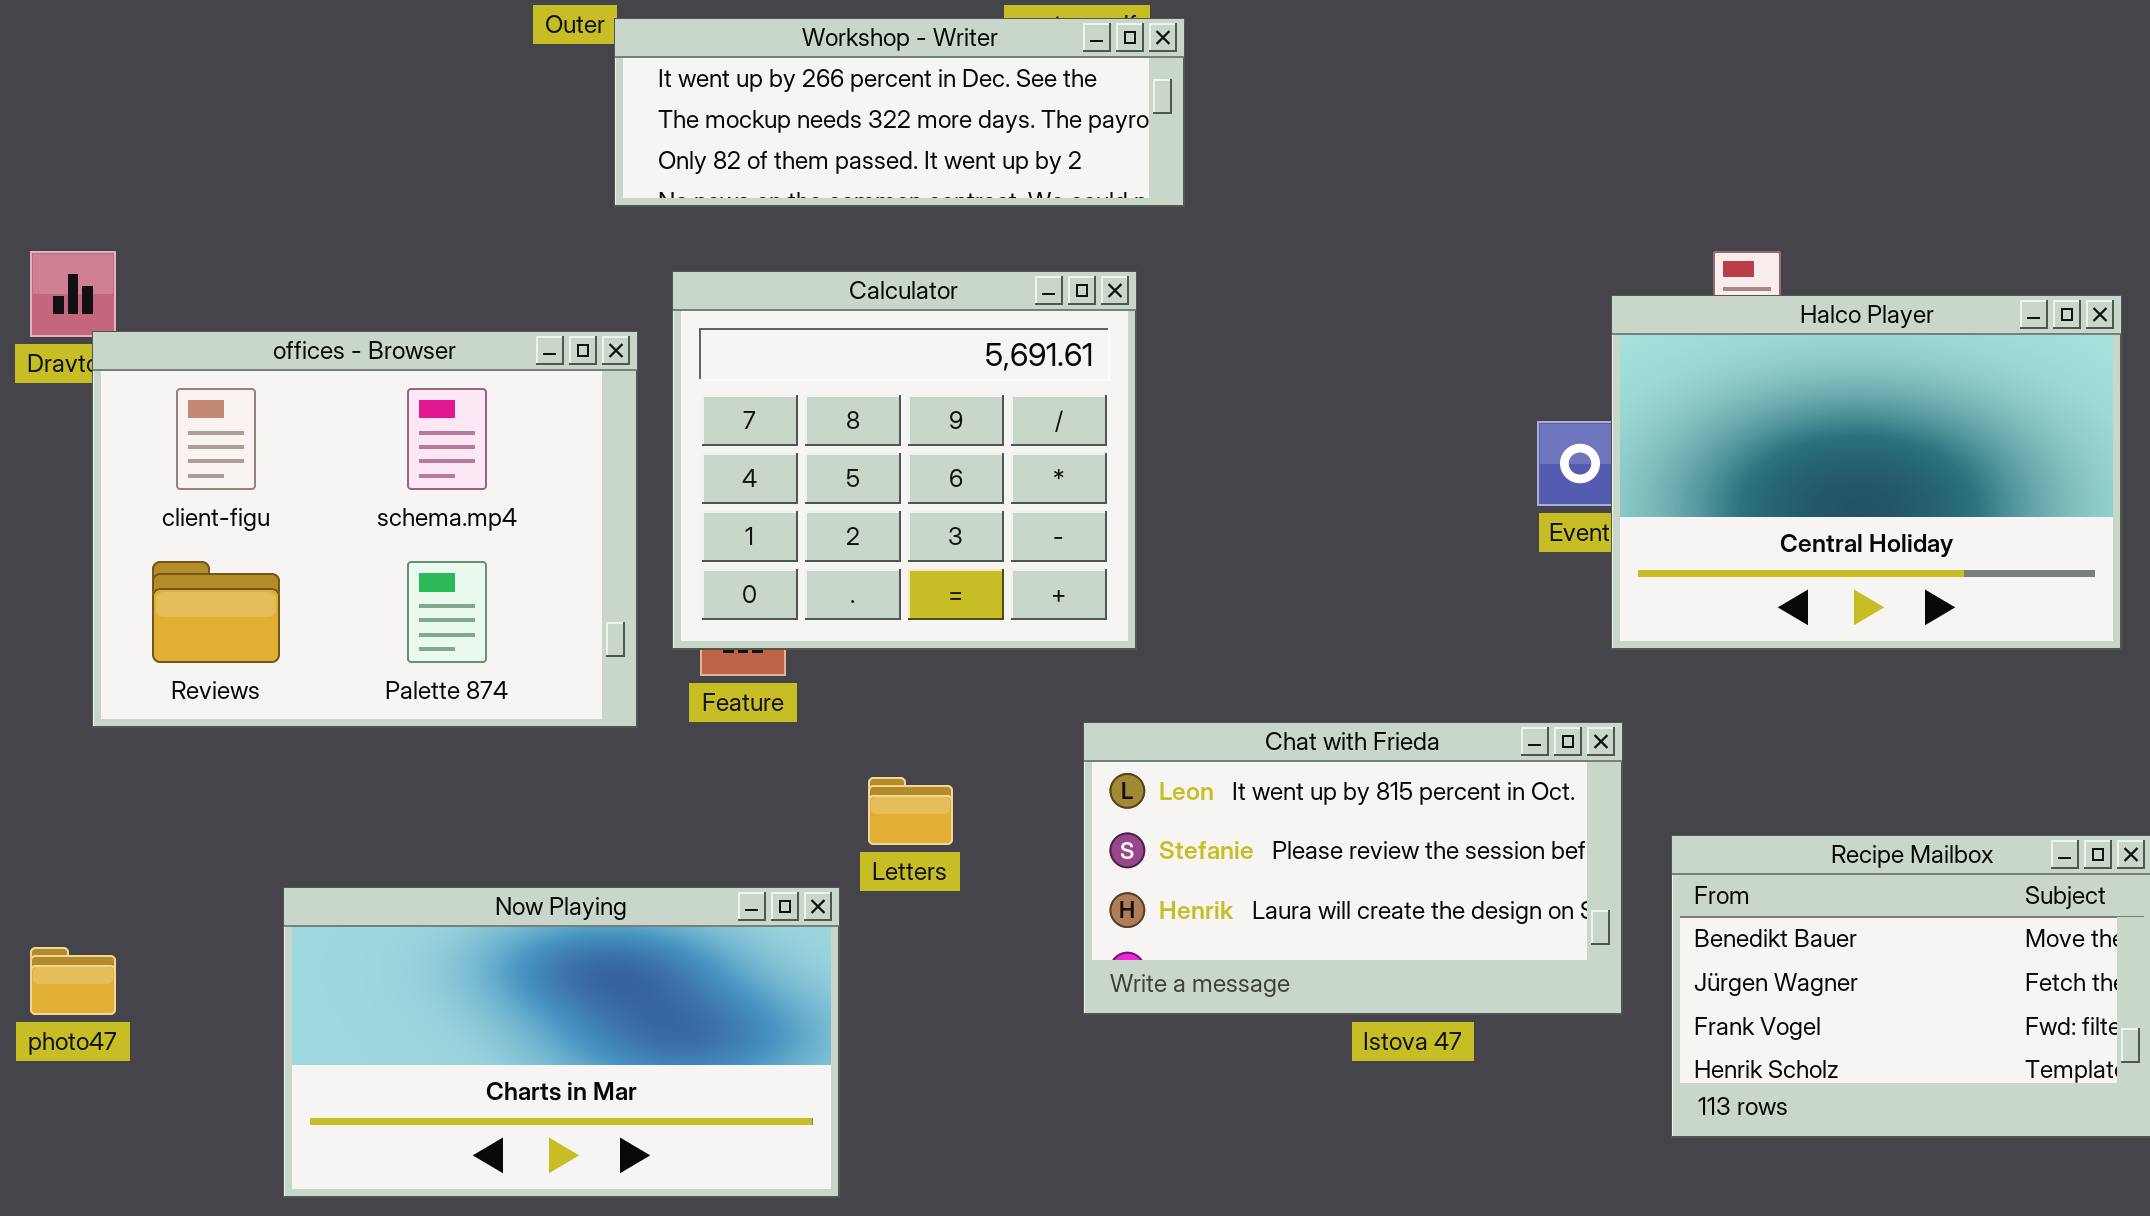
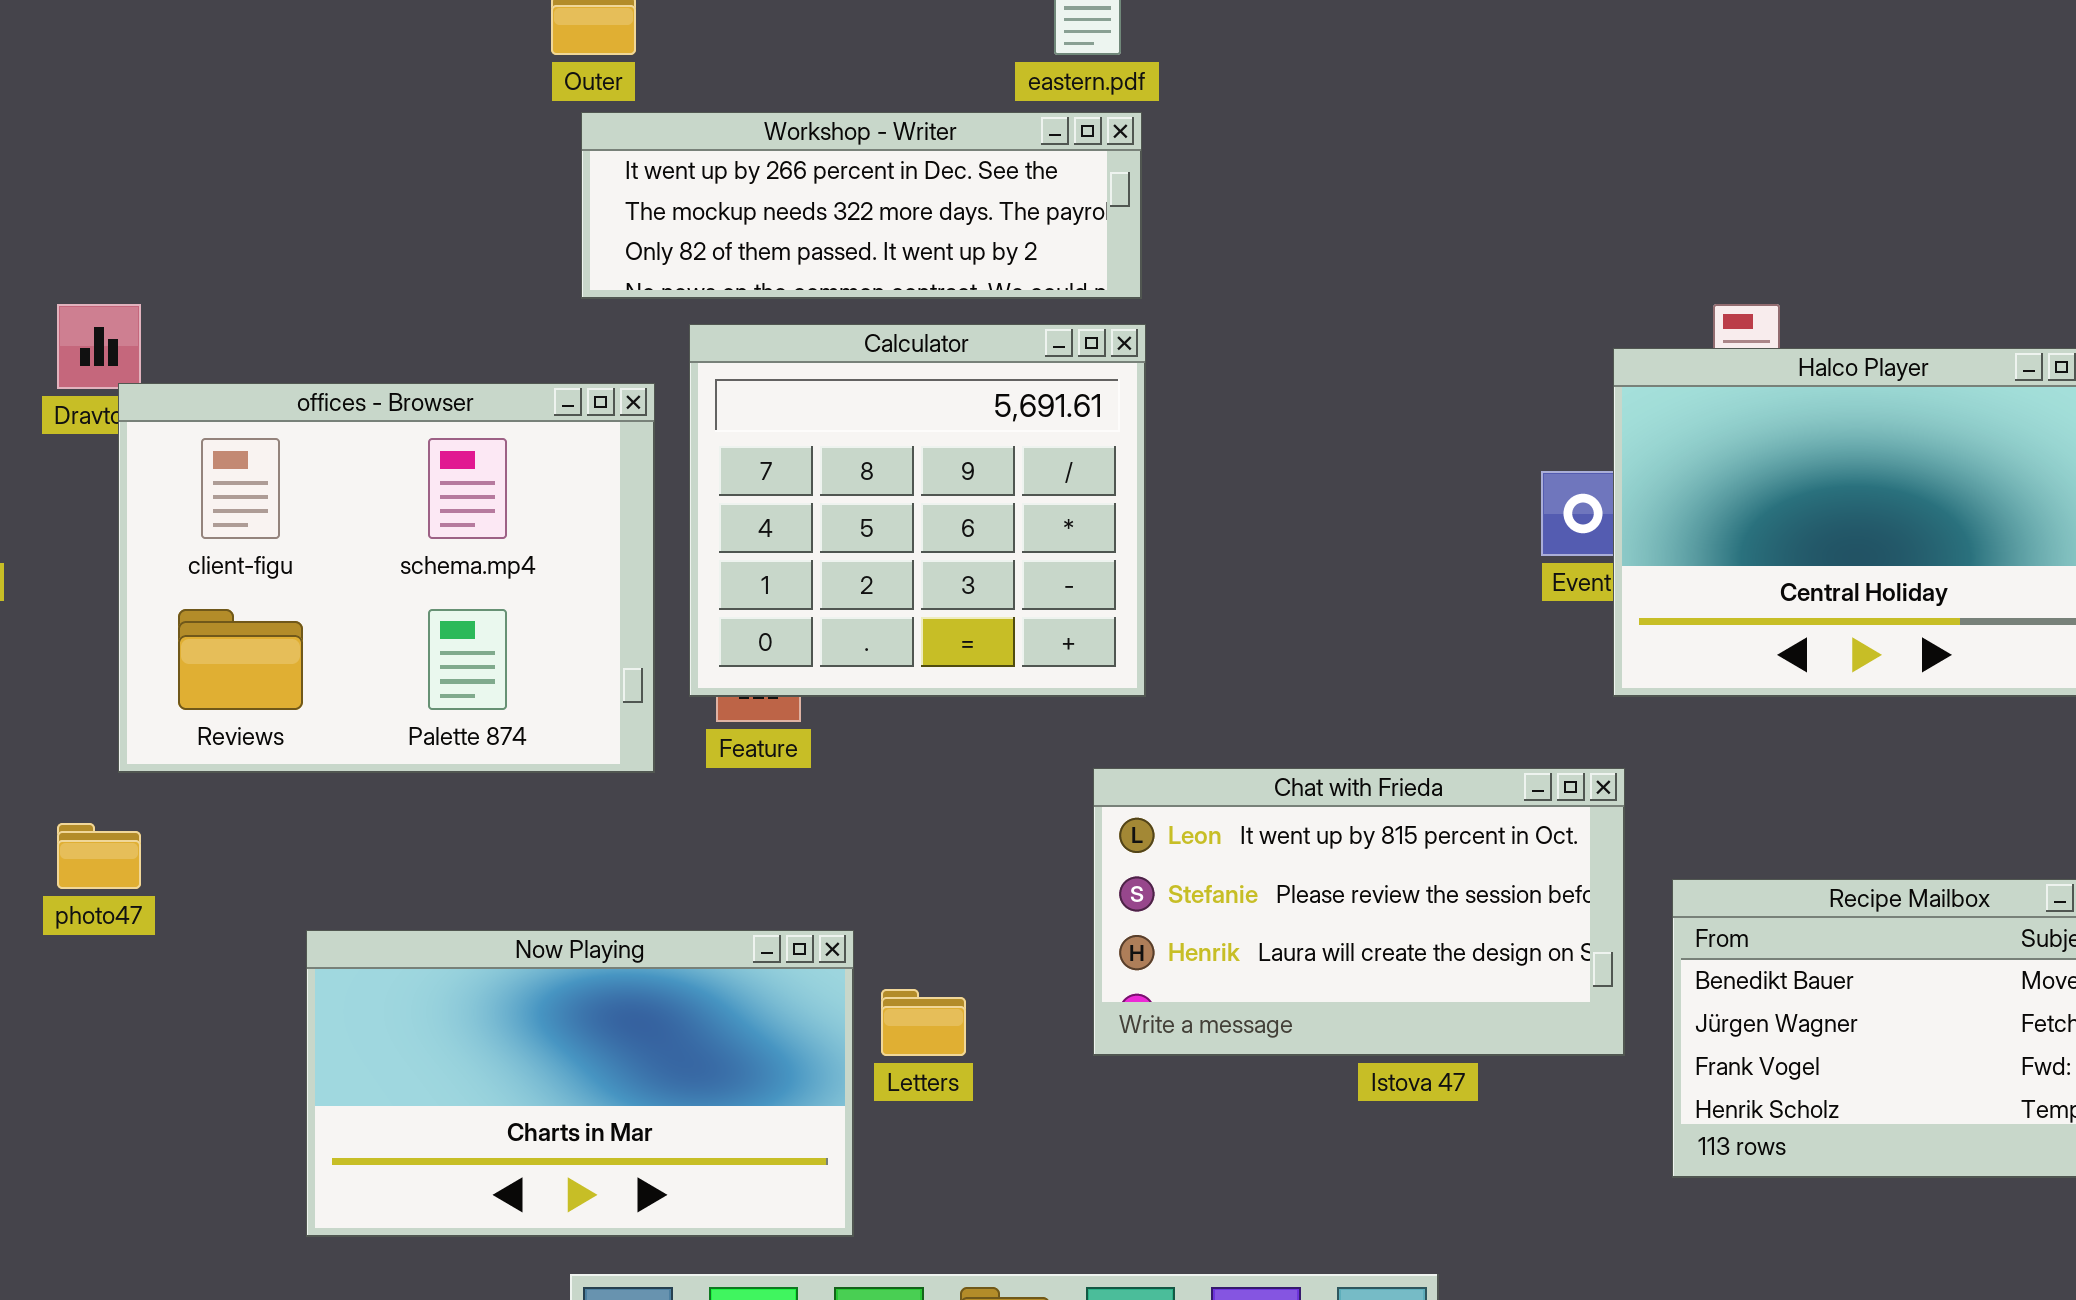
Workshop - Writer: [614,18,1185,207] -> [581,112,1142,299], moved
Letters: [868,777,953,845] -> [881,989,966,1056], moved
photo47: [30,947,116,1015] -> [57,823,141,889], moved

